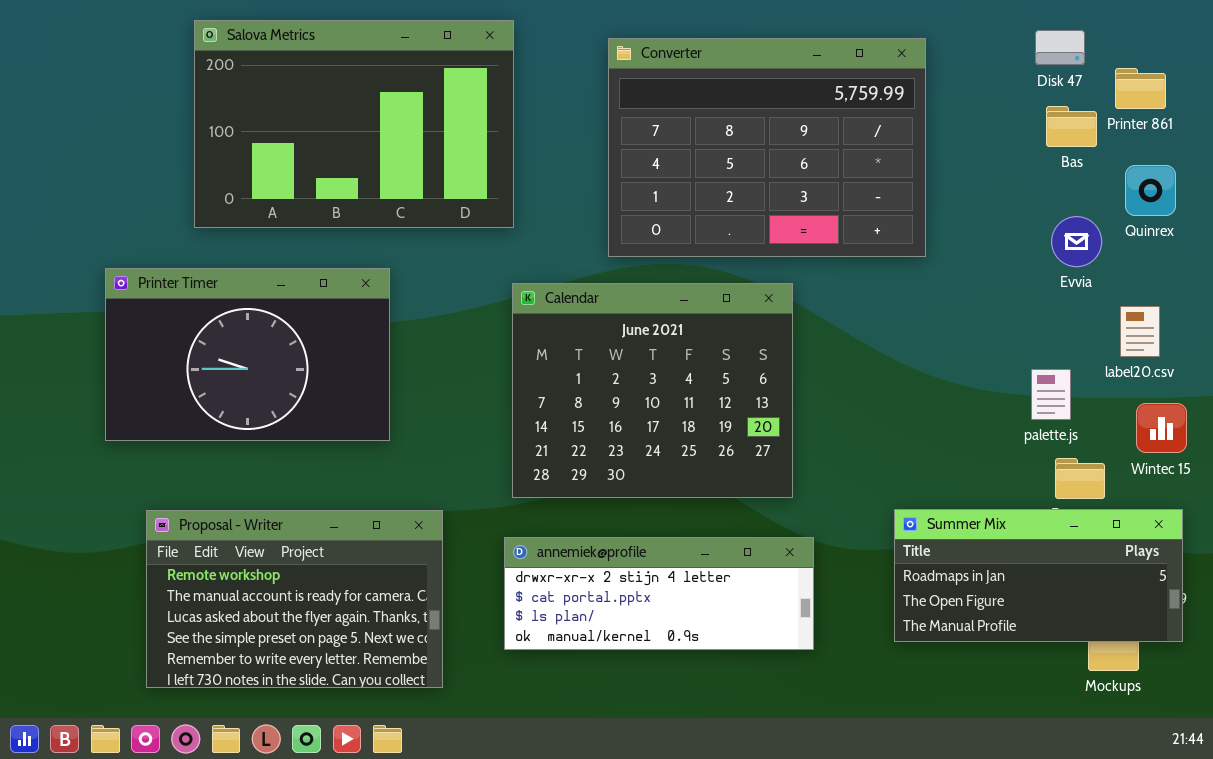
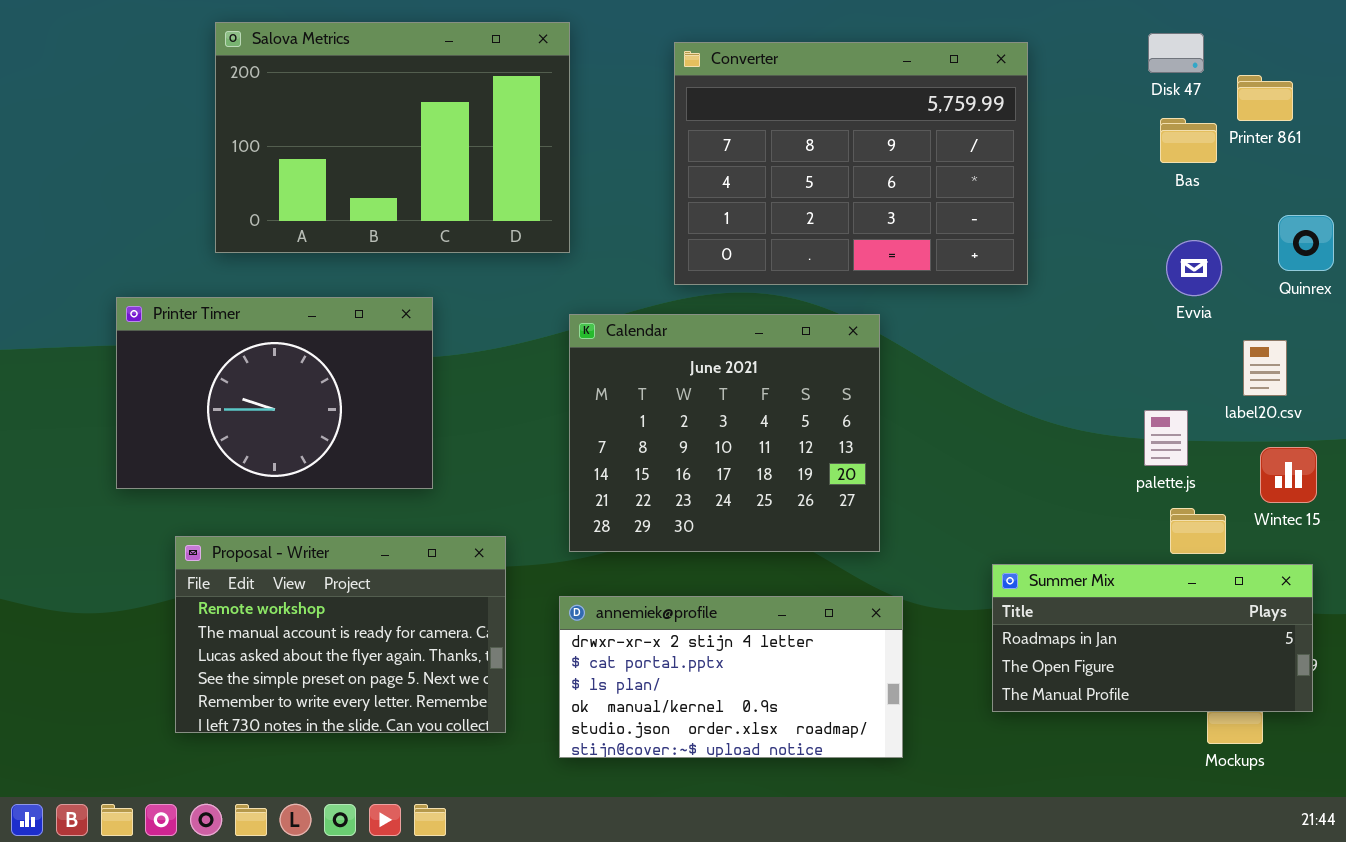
Quinrex: [1125,165,1176,216] -> [1278,215,1334,271], moved
Proposal - Writer: [146,510,443,688] -> [175,536,506,733], moved
annemiek@profile: [504,537,814,650] -> [559,596,903,758], resized

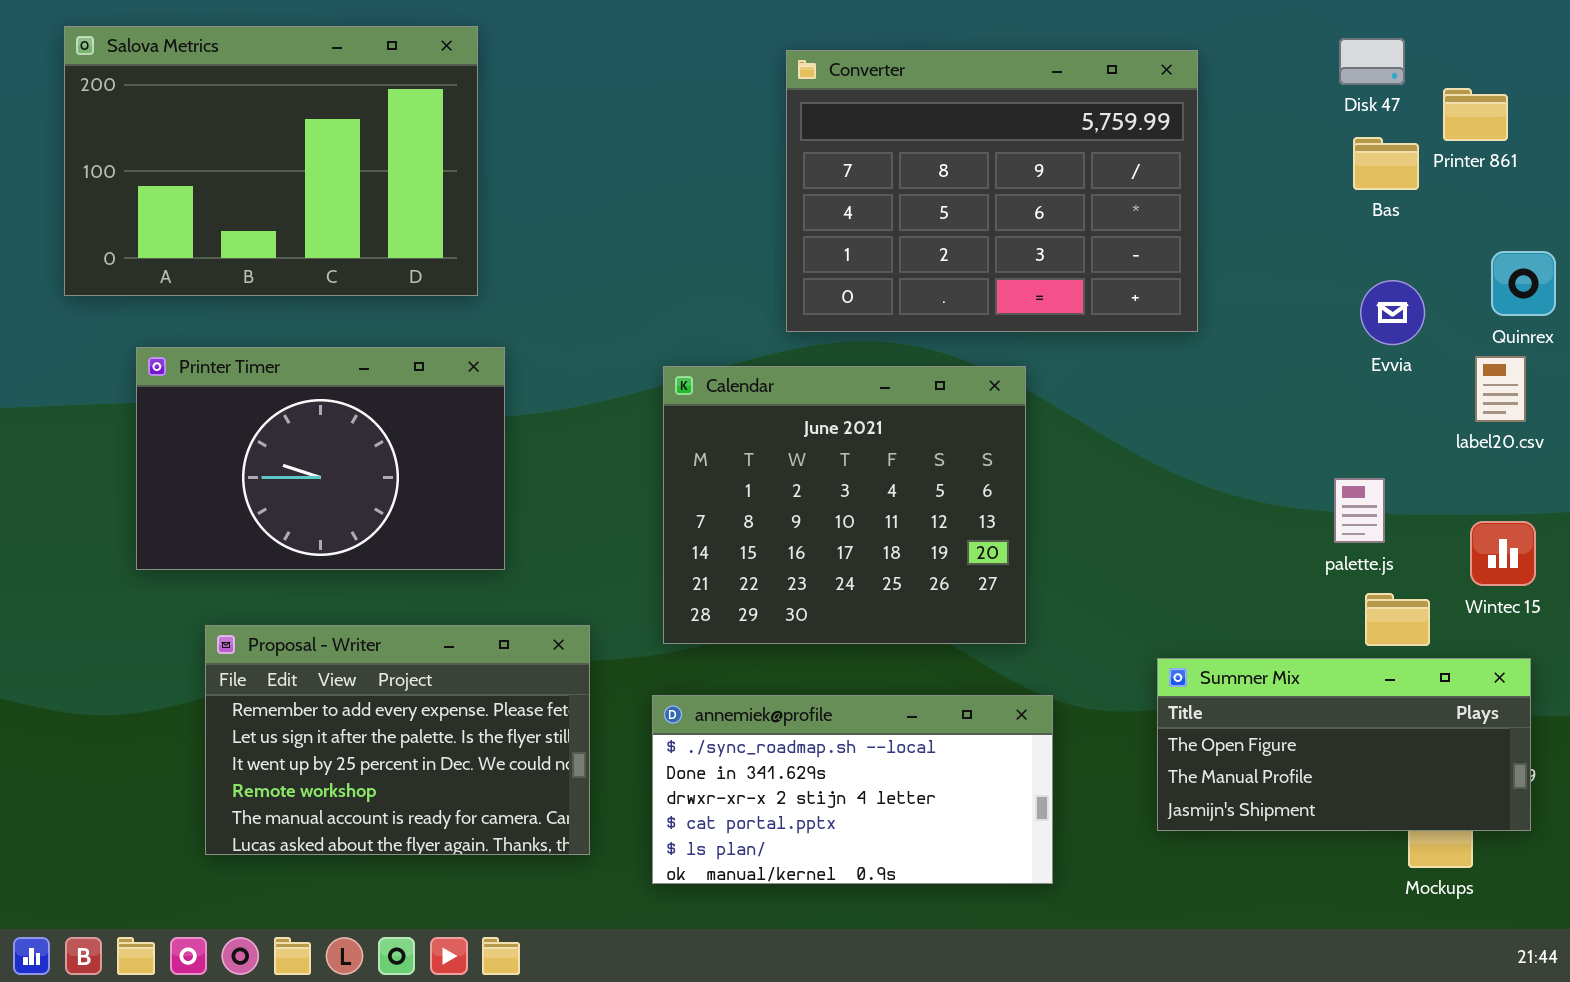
Salova Metrics: [215,22,570,253] -> [64,26,478,296], moved
label20.csv: [1243,340,1287,396] -> [1475,356,1526,422], moved
Proposal - Writer: [175,536,506,733] -> [205,625,590,855], scrolled up 3 rows
Summer Mix: [992,564,1313,712] -> [1157,658,1531,831], scrolled down 1 row
annemiek@profile: [559,596,903,758] -> [652,695,1053,884], scrolled up 2 rows

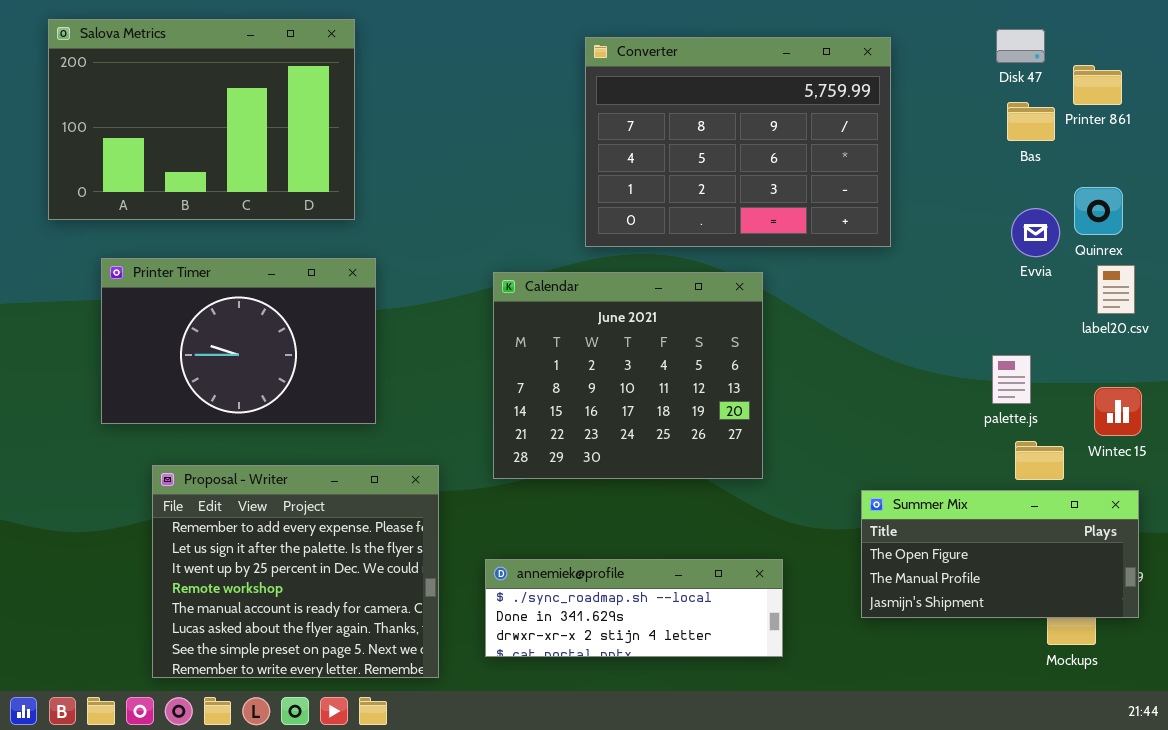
Quinrex: [1491,251,1556,316] -> [1074,187,1123,235], moved
Proposal - Writer: [205,625,590,855] -> [152,465,439,678], resized
annemiek@profile: [652,695,1053,884] -> [485,559,783,657], resized

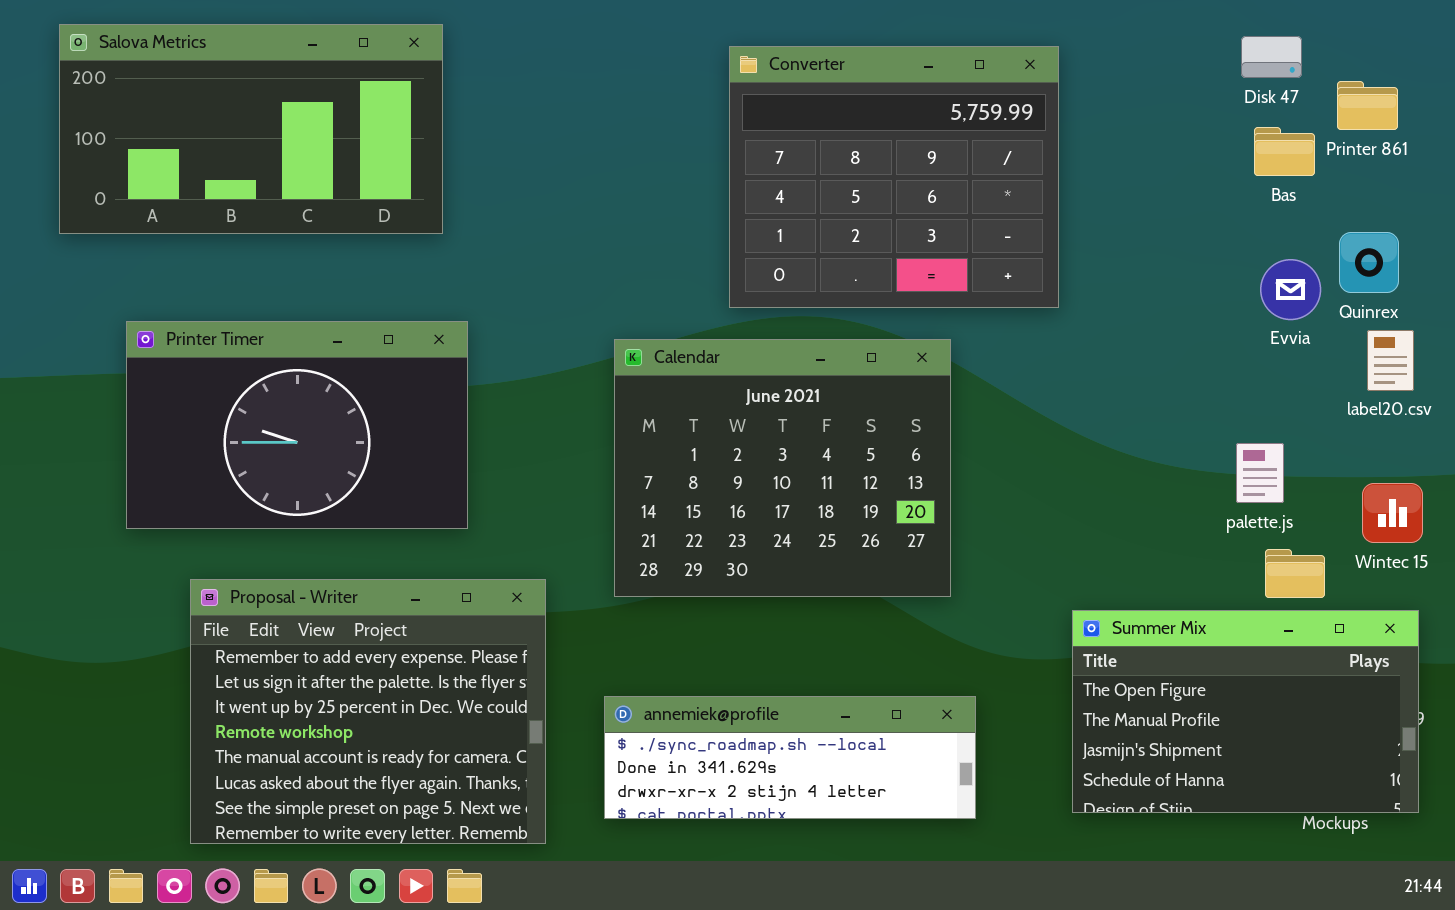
Salova Metrics: [48,19,355,220] -> [59,24,443,234], resized
Converter: [585,37,891,247] -> [729,46,1059,308], resized
Summer Mix: [861,490,1139,618] -> [1072,610,1419,813], resized

